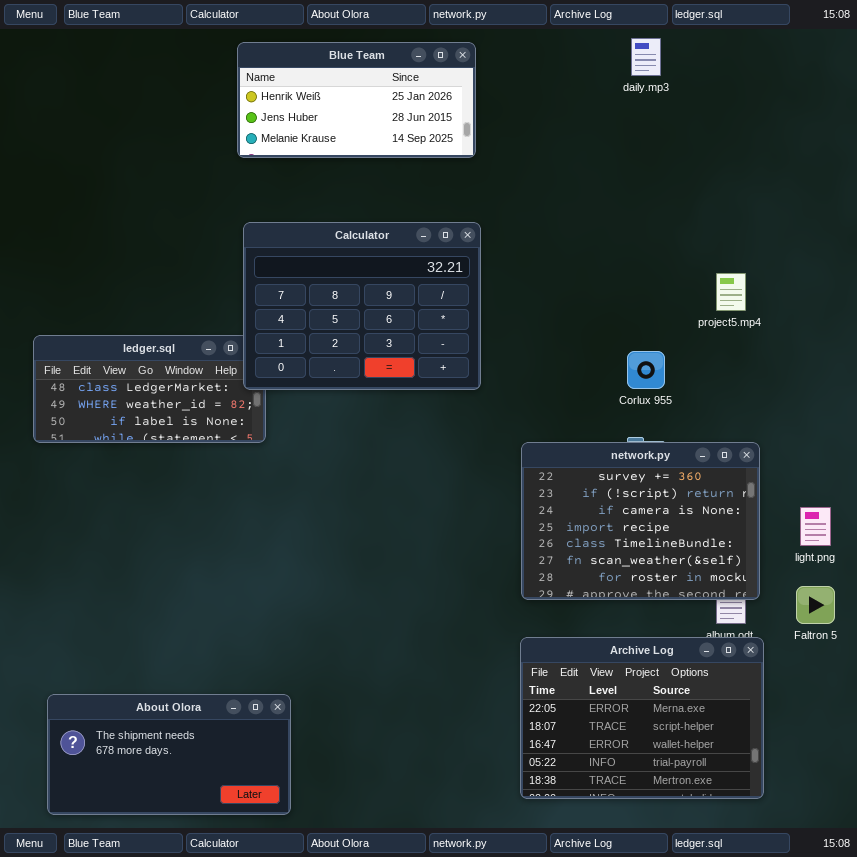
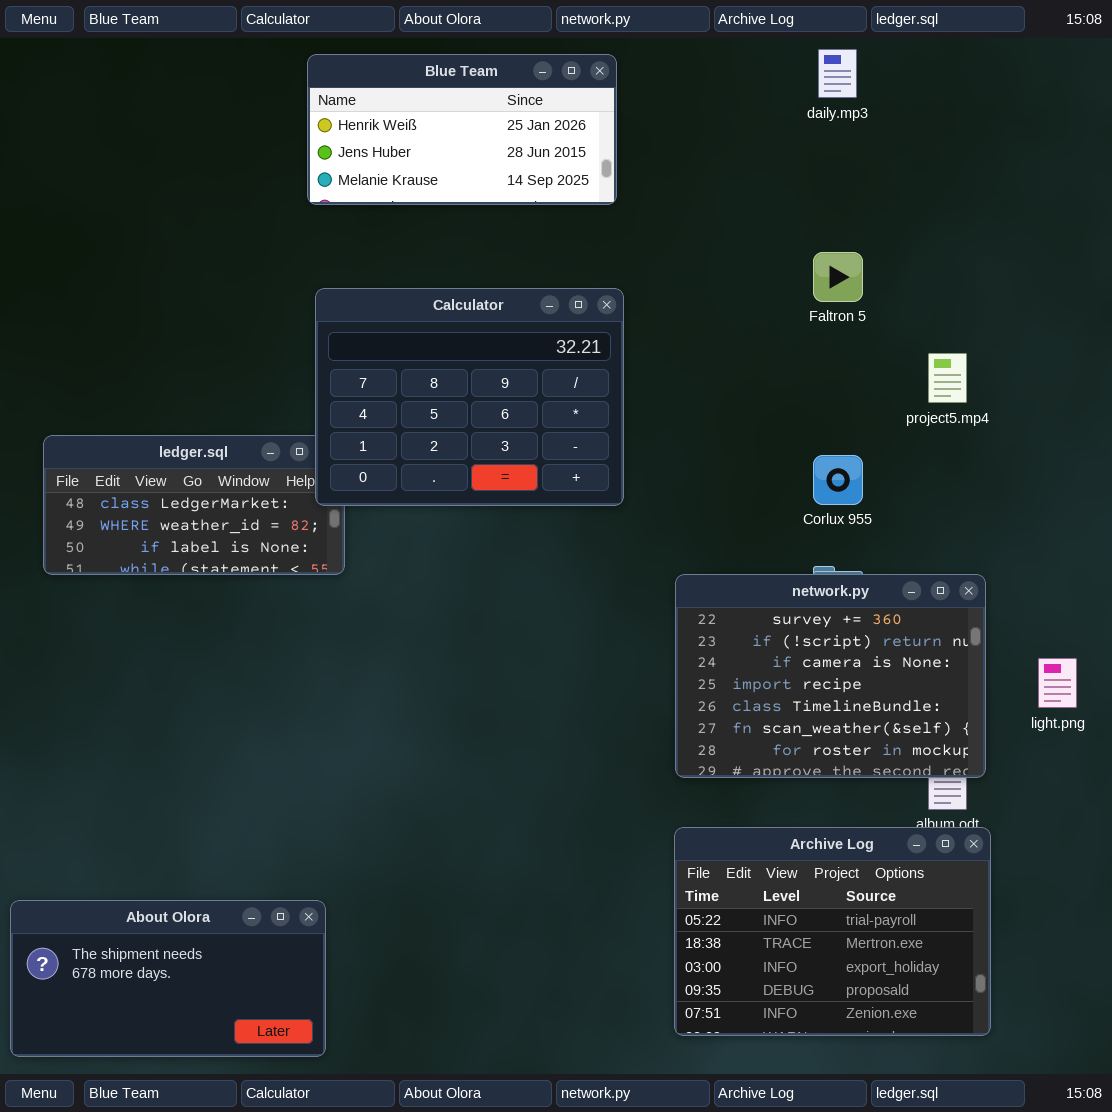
Faltron 5: [796,586,835,624] -> [813,252,863,302], moved
Archive Log: [520,637,764,799] -> [674,827,991,1036], scrolled down 3 rows
About Olora: [47,694,291,815] -> [10,900,326,1057], moved

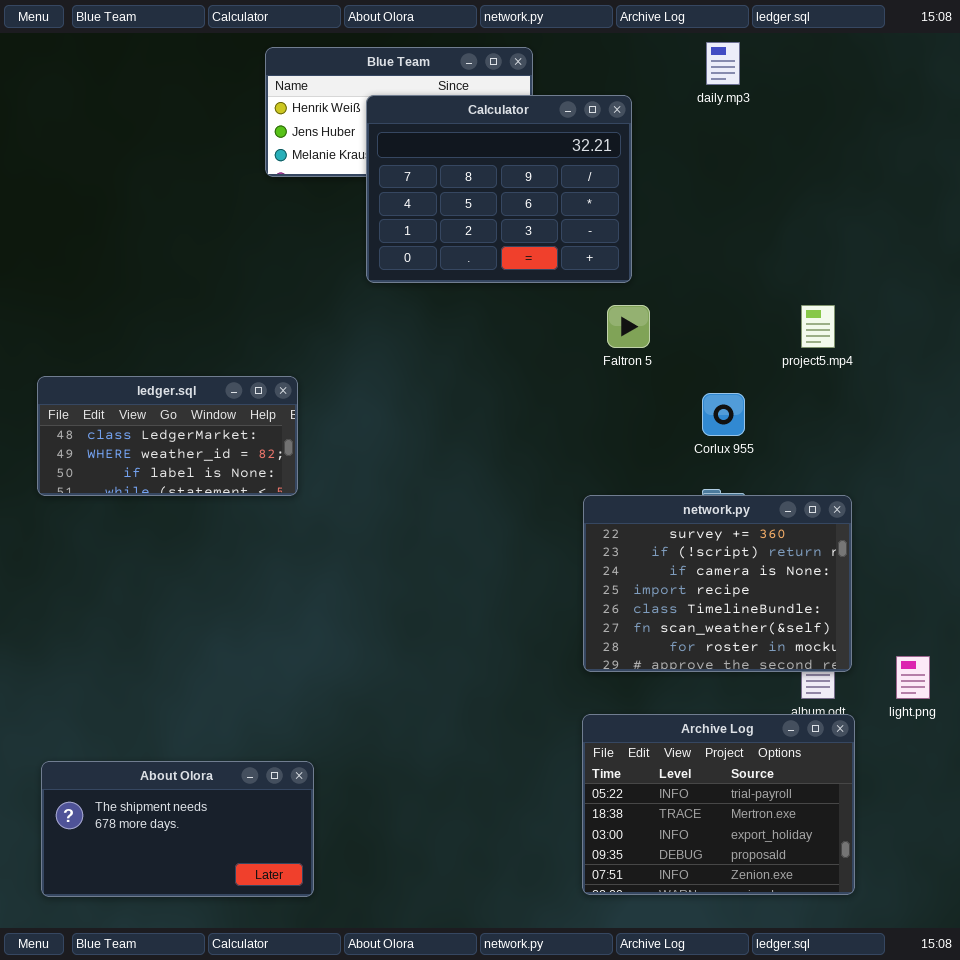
Faltron 5: [813,252,863,302] -> [607,305,650,348], moved
Calculator: [315,288,624,506] -> [366,95,632,283], moved
light.png: [1038,658,1077,708] -> [896,656,930,699], moved
About Olora: [10,900,326,1057] -> [41,761,314,897], moved

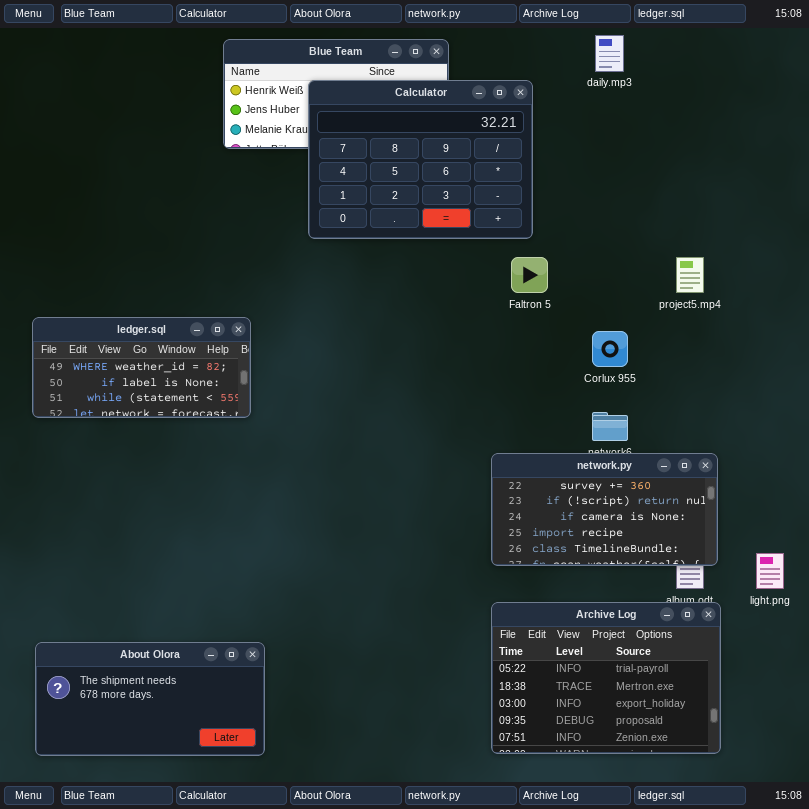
ledger.sql: [37,376,298,496] -> [32,317,251,418], scrolled down 1 row
network.py: [583,495,852,672] -> [491,453,718,566], resized

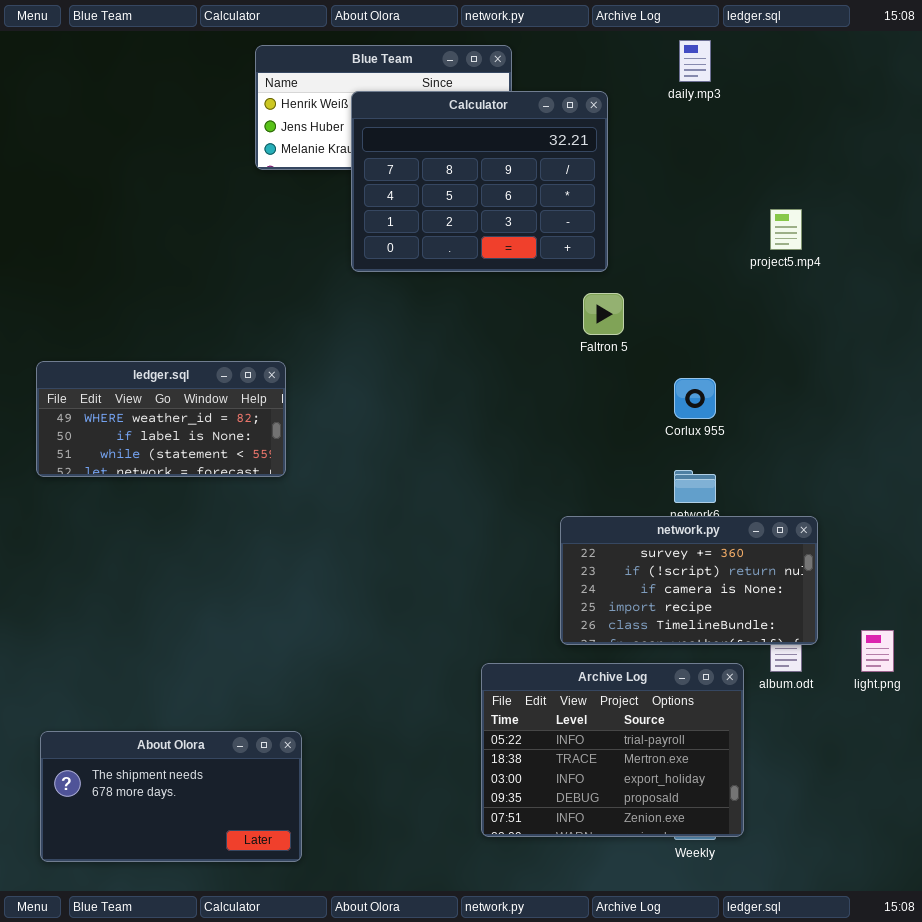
project5.mp4: [676,257,704,293] -> [770,209,802,250], moved
Archive Log: [491,602,721,754] -> [481,663,744,837], moved

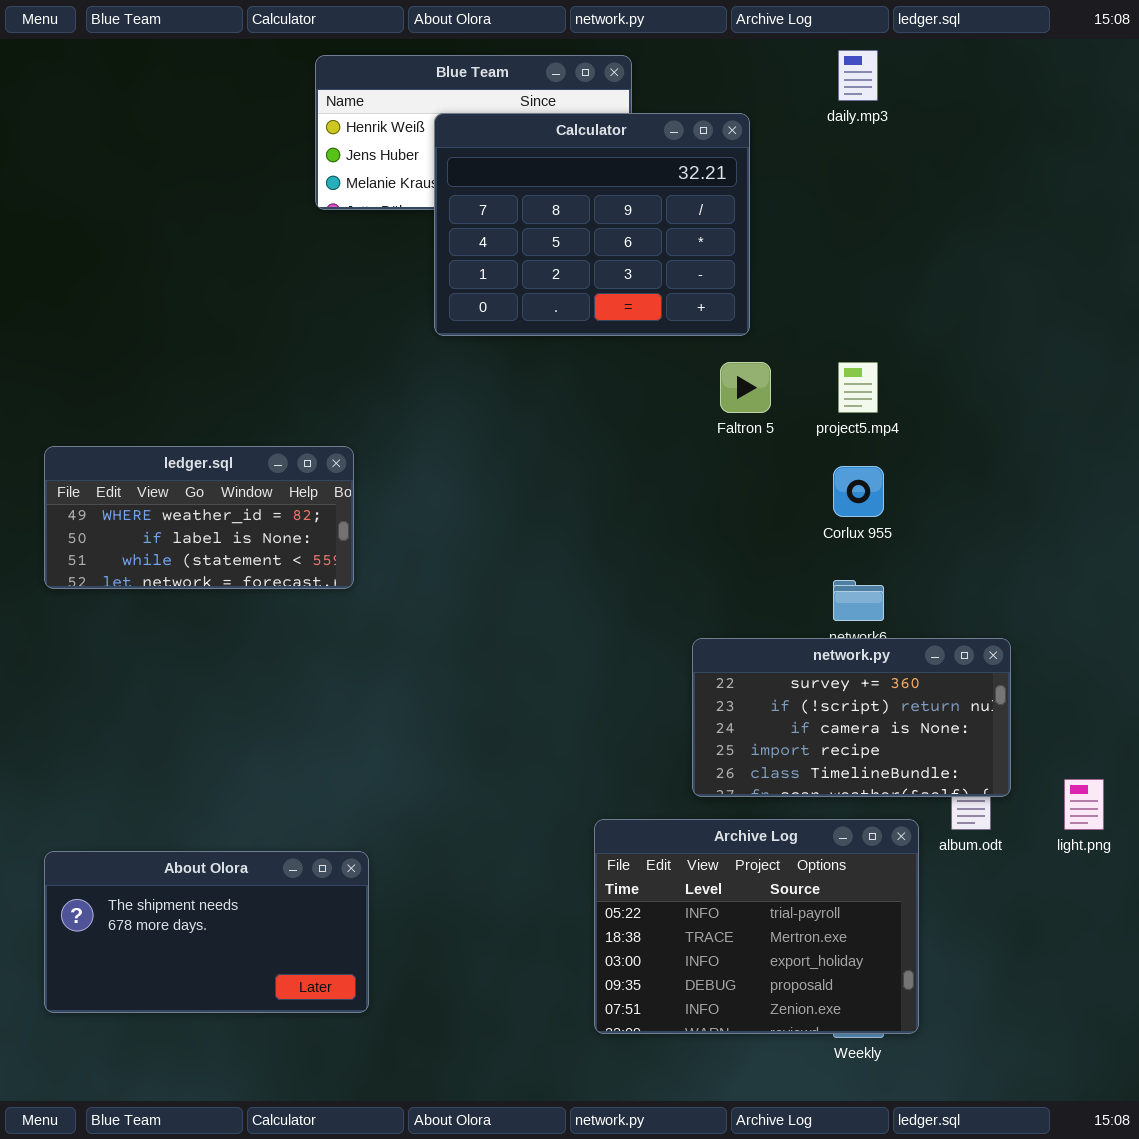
project5.mp4: [770,209,802,250] -> [838,362,878,413], moved
About Olora: [40,731,302,862] -> [44,851,369,1013], moved

